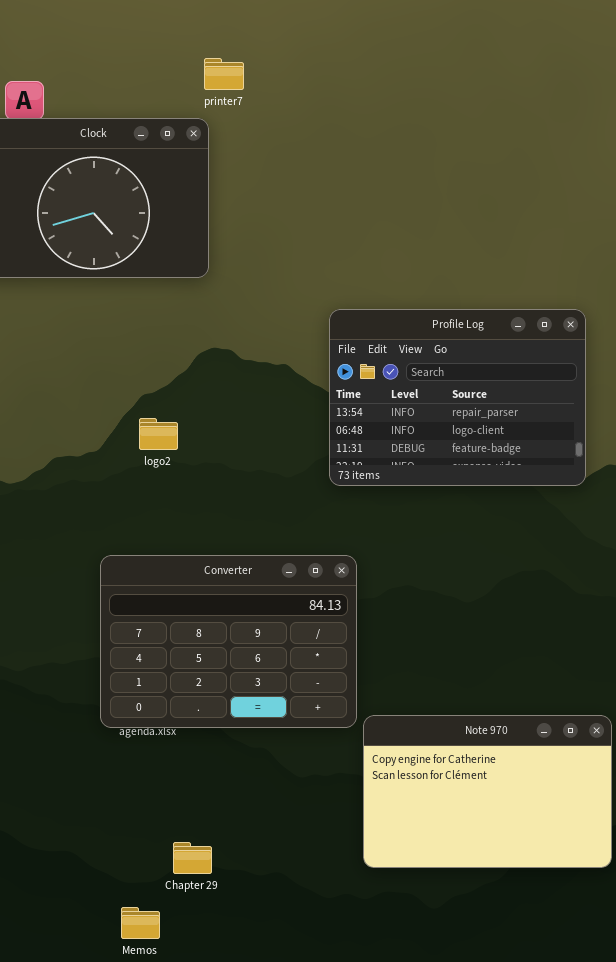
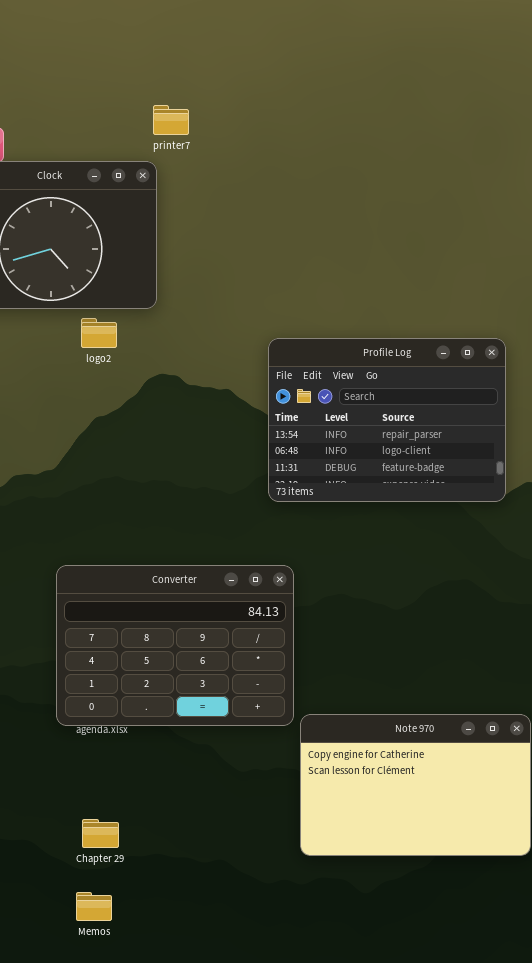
logo2: [139,418,178,450] -> [81,318,117,348], moved
Chapter 29: [173,842,212,874] -> [82,819,119,848], moved

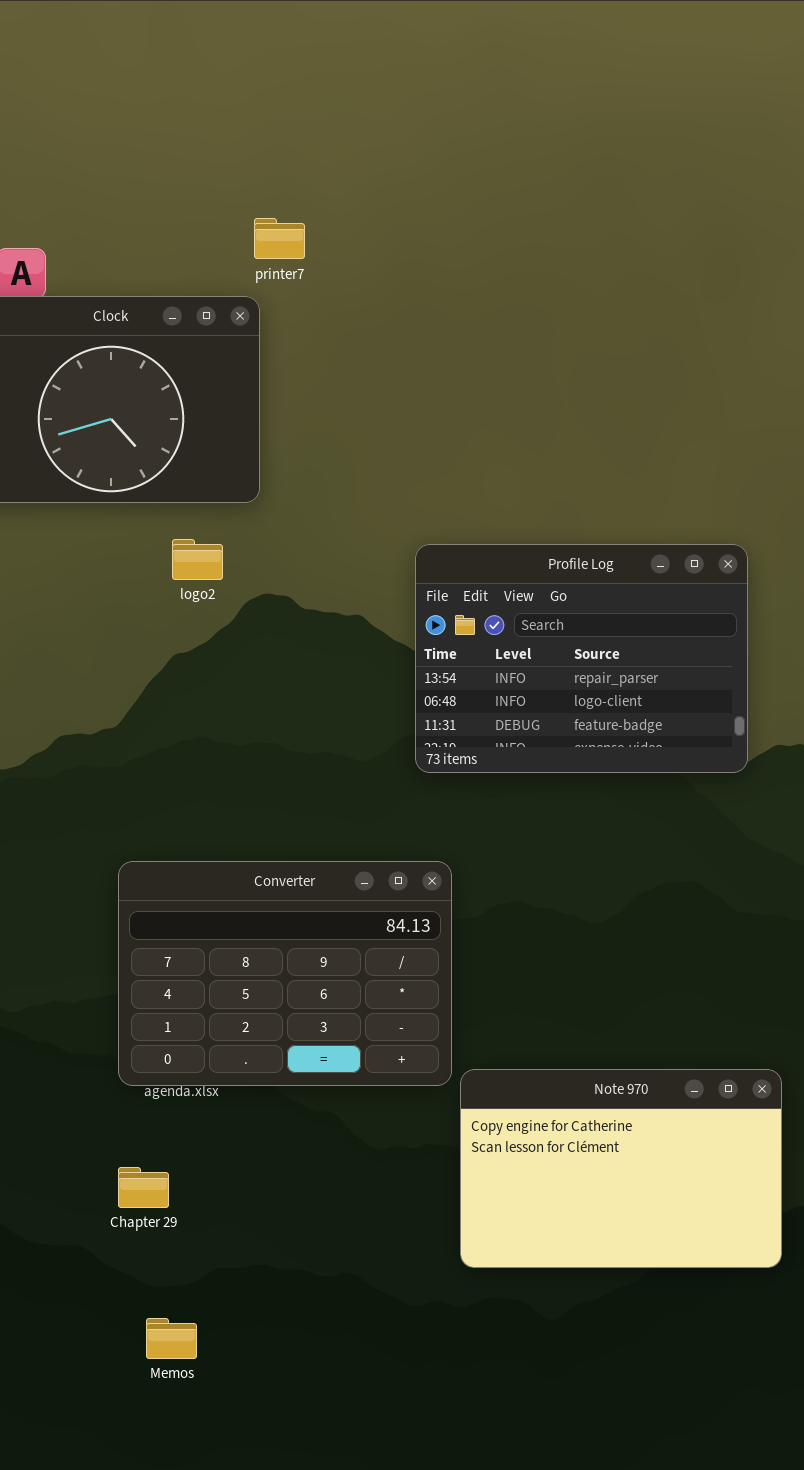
logo2: [81,318,117,348] -> [172,539,223,580], moved
Chapter 29: [82,819,119,848] -> [118,1167,169,1208], moved

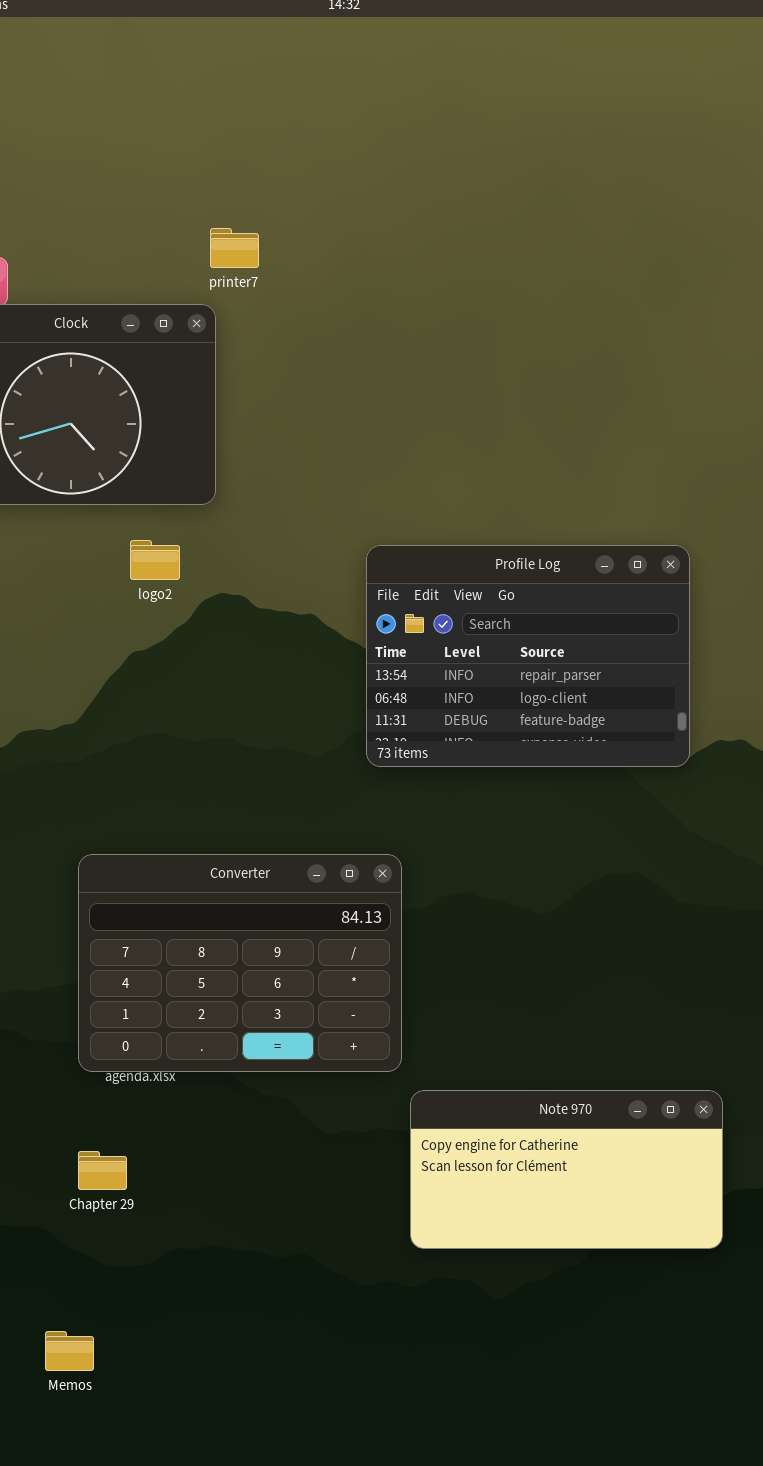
Note 970: [460,1069,782,1268] -> [410,1090,723,1249], resized
Memos: [146,1318,197,1359] -> [45,1331,94,1371], moved

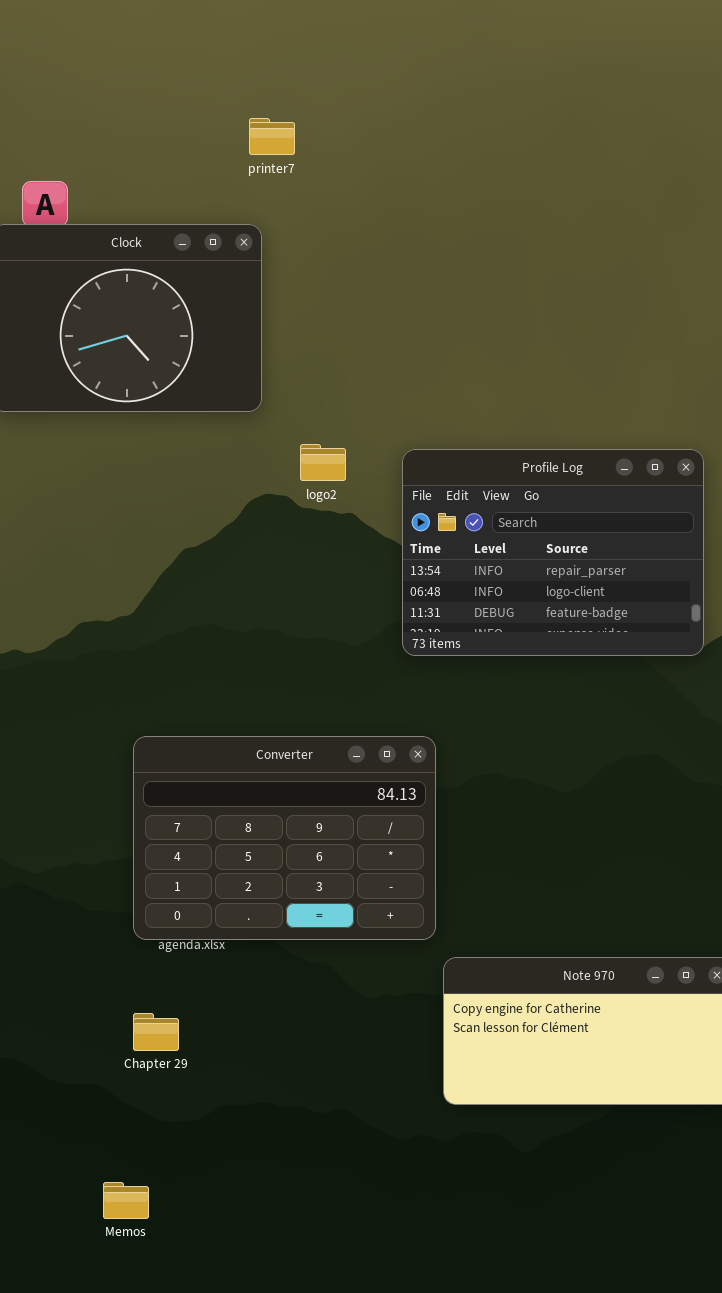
printer7: [210,228,259,268] -> [249,118,295,155], moved
logo2: [130,540,180,580] -> [300,444,346,481], moved

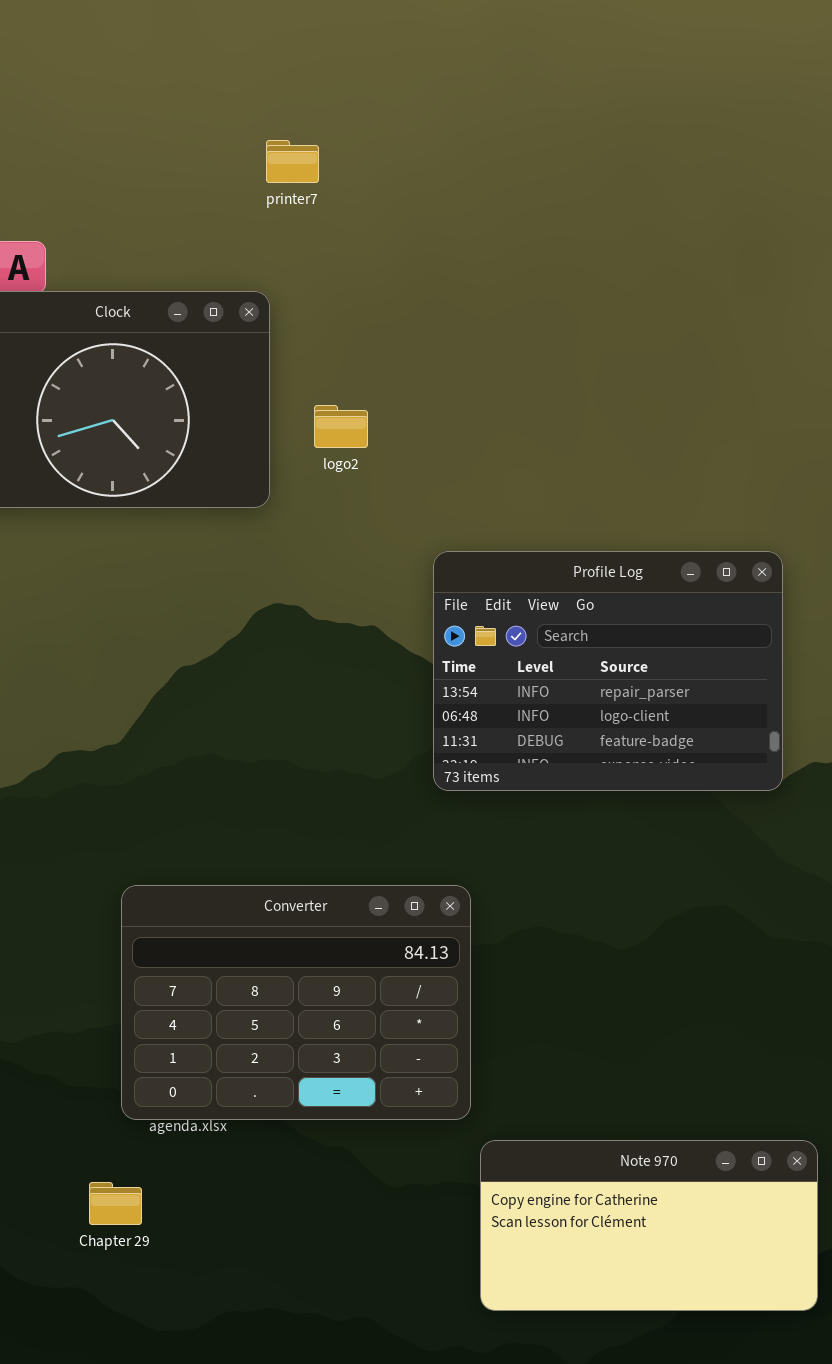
printer7: [249,118,295,155] -> [266,140,319,183], moved
logo2: [300,444,346,481] -> [314,405,368,448], moved
Chapter 29: [133,1013,179,1051] -> [89,1182,142,1225], moved

